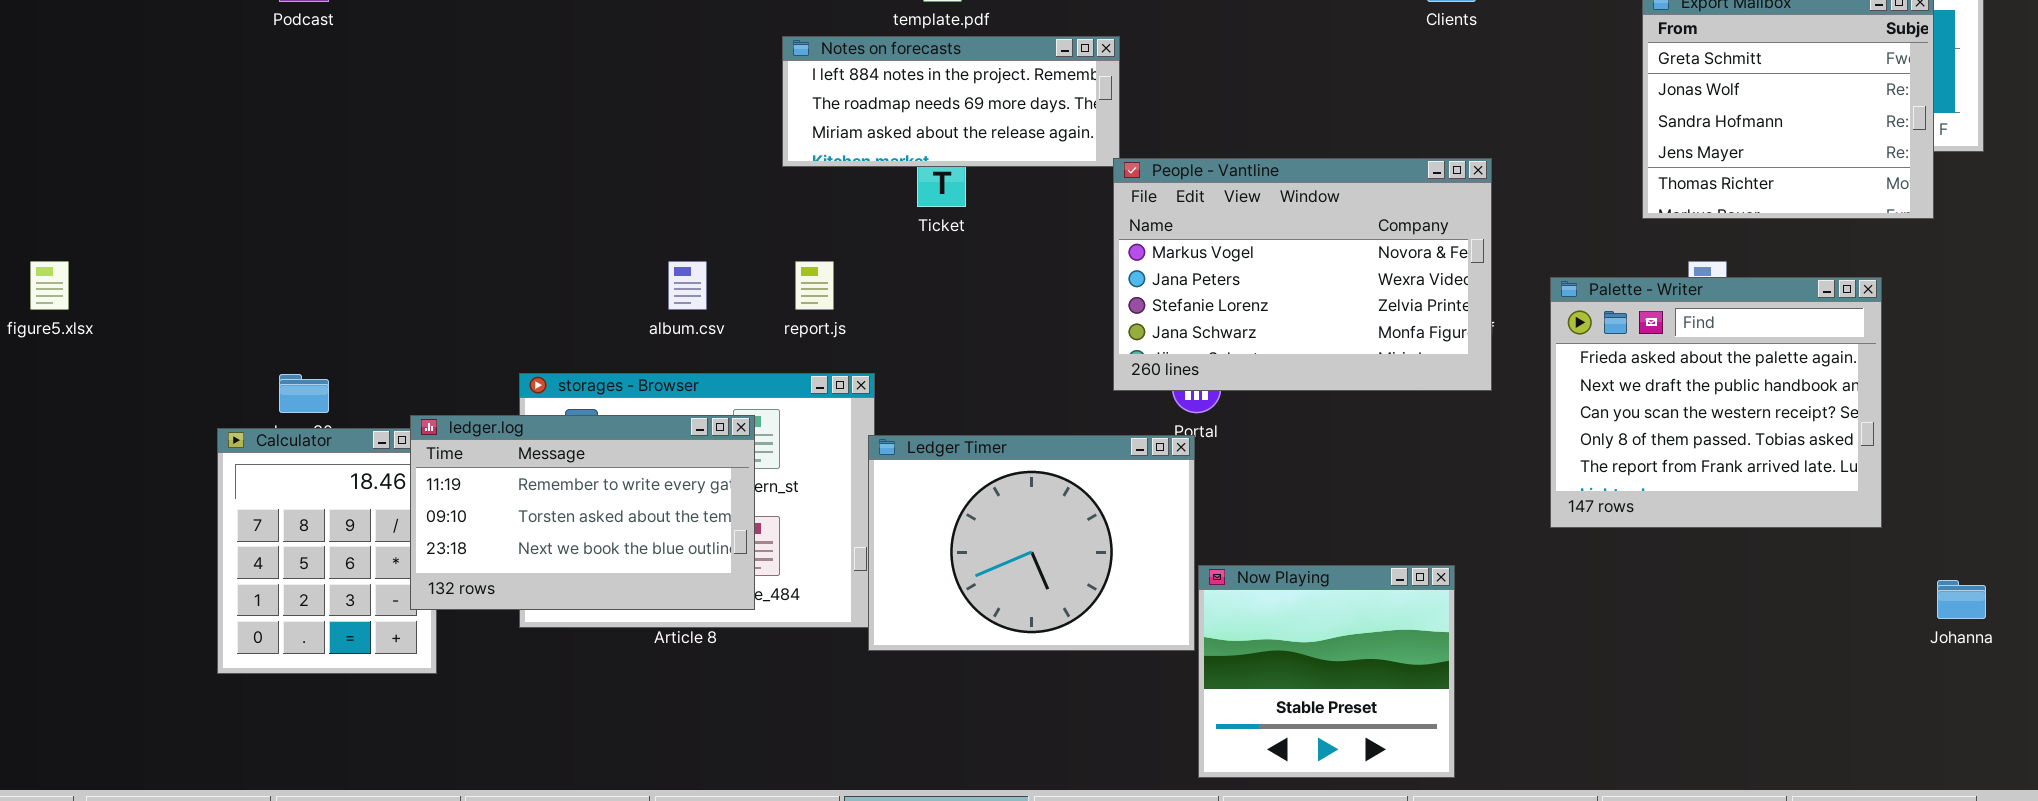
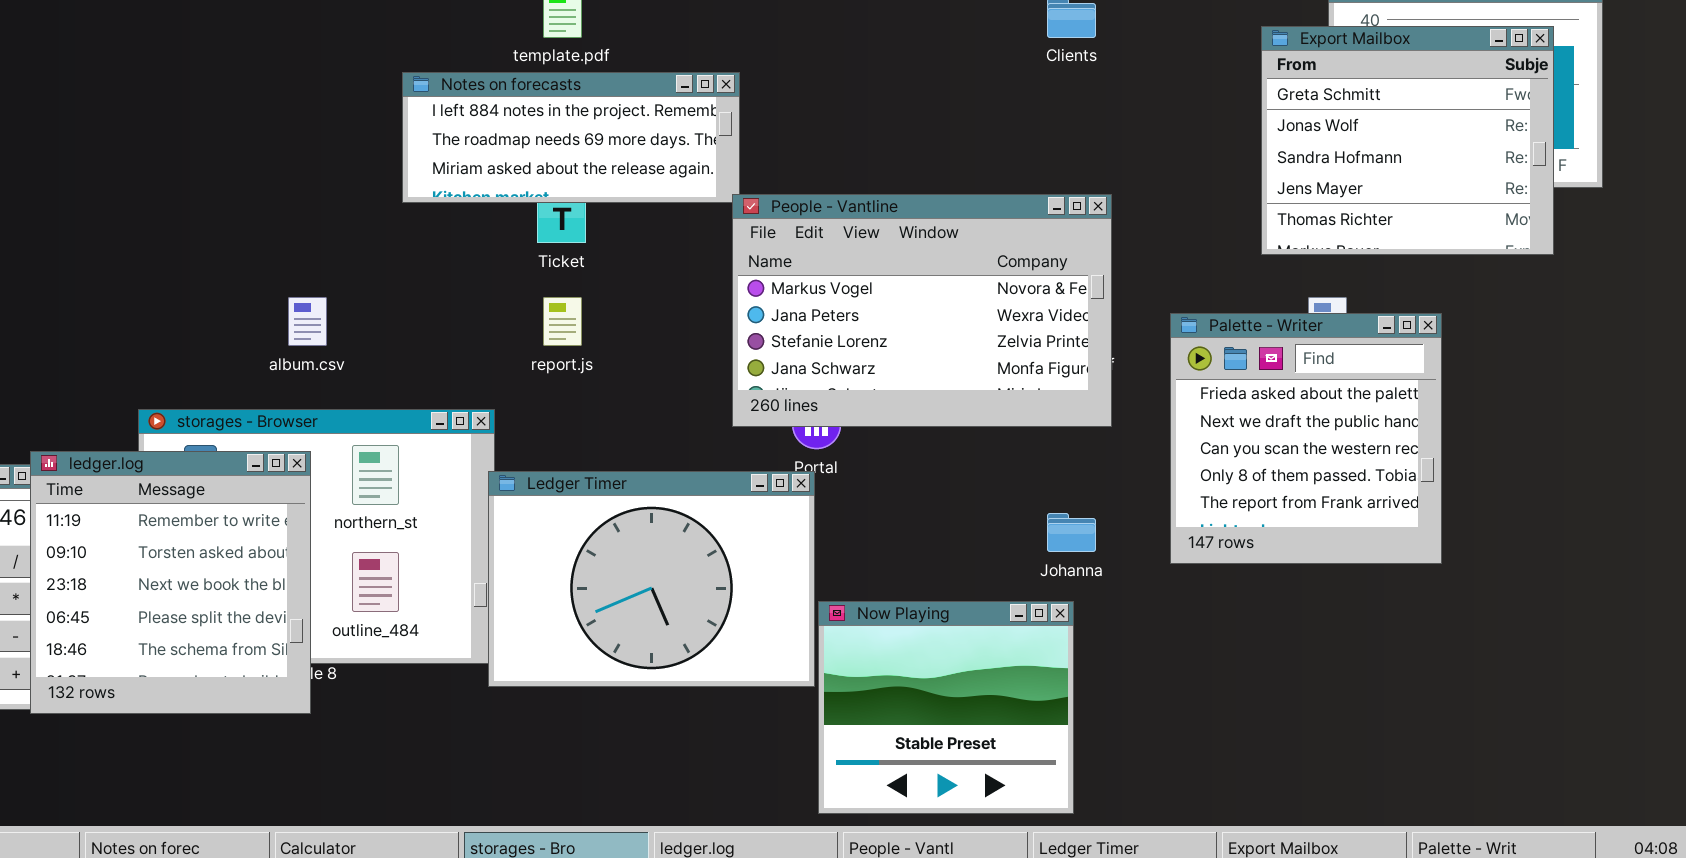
report.js: [795,261,834,310] -> [543,297,582,346], moved
Palette - Writer: [1550,277,1882,528] -> [1170,313,1442,564], resized
ledger.log: [410,415,755,610] -> [30,451,311,714], resized
Johanna: [1937,580,1986,619] -> [1047,513,1096,552], moved

